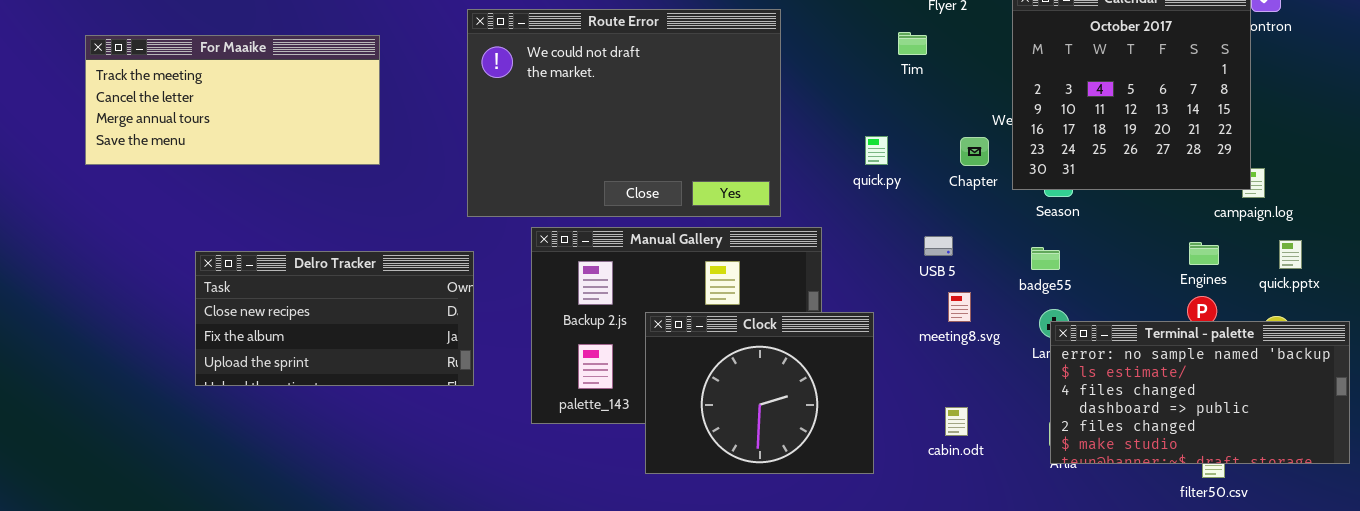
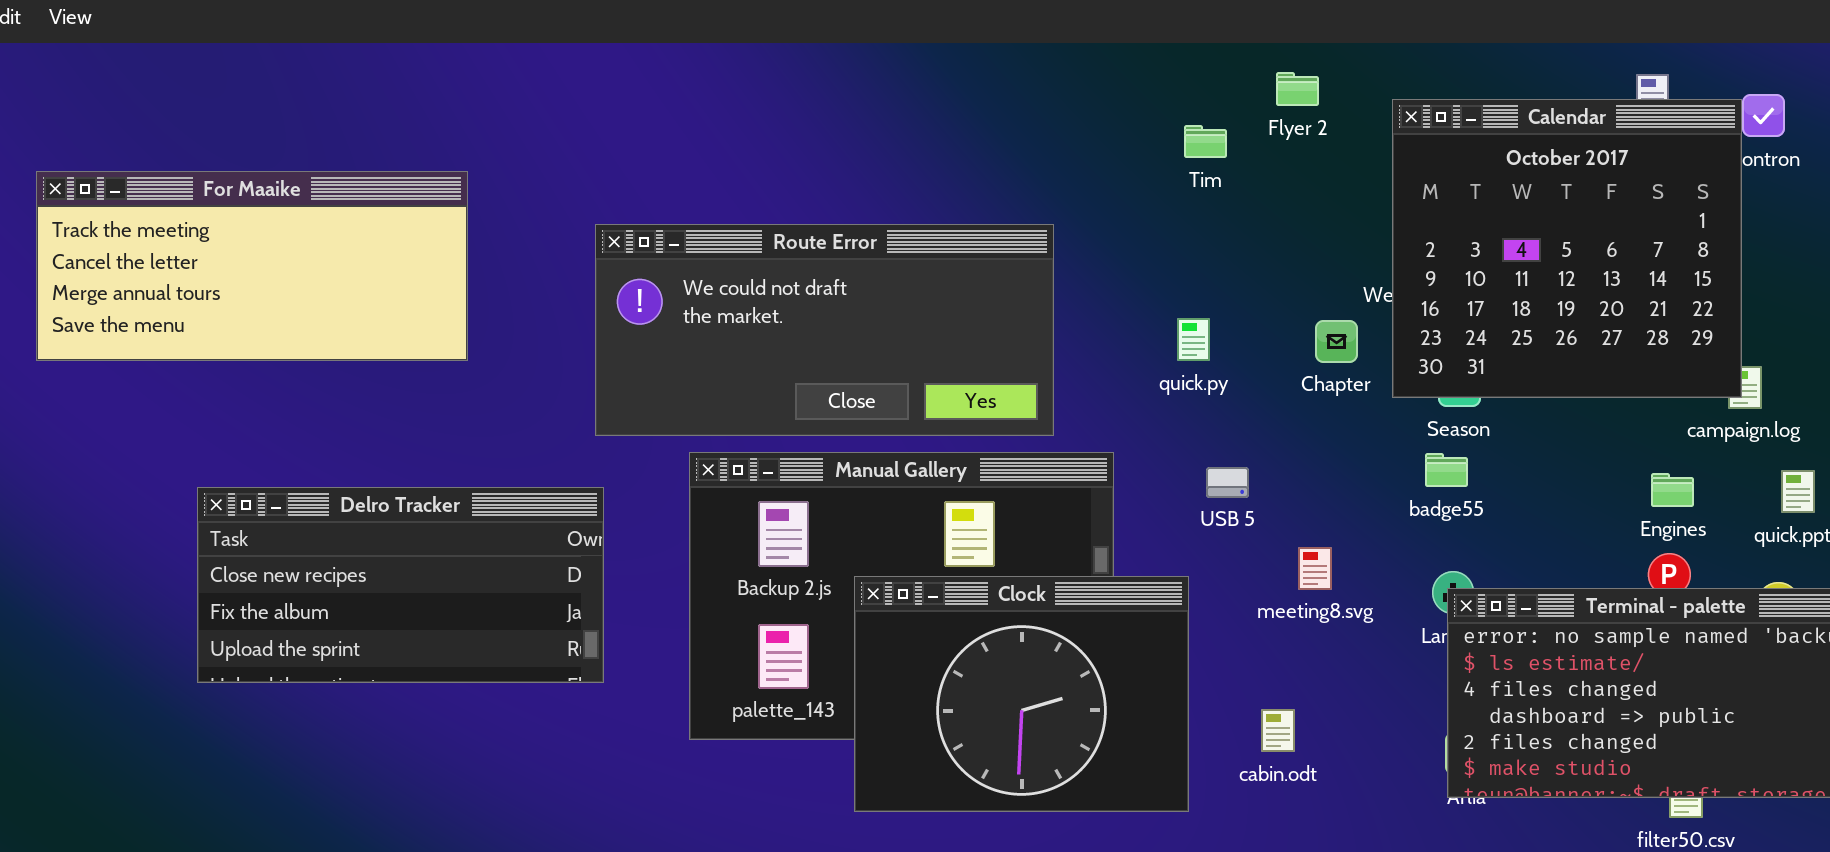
Route Error: [467,9,781,217] -> [595,224,1054,436], resized
Tim: [898,32,927,55] -> [1184,125,1227,158], moved
USB 5: [924,236,953,256] -> [1206,467,1249,498], moved
badge55: [1031,247,1060,270] -> [1425,453,1468,487], moved
cabin.odt: [945,407,968,436] -> [1261,709,1295,752], moved

